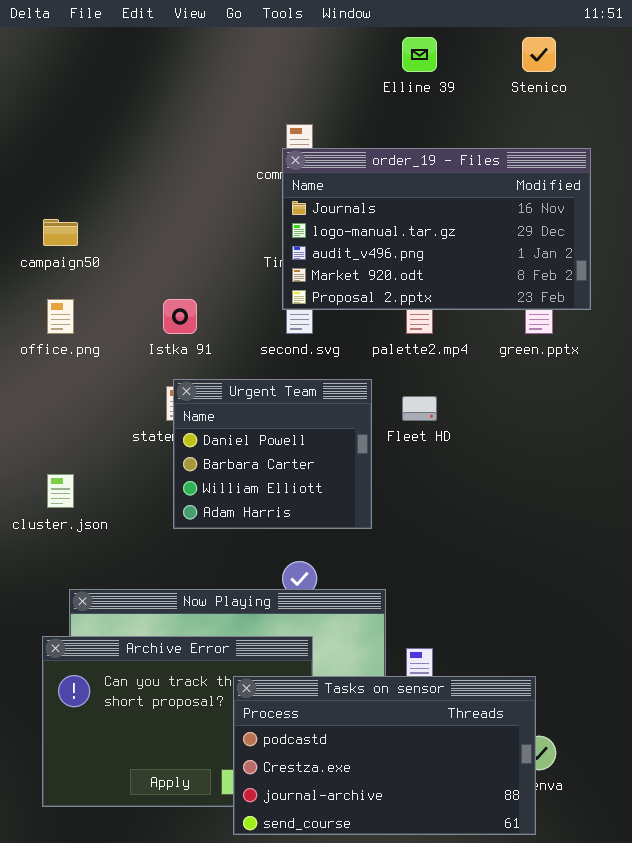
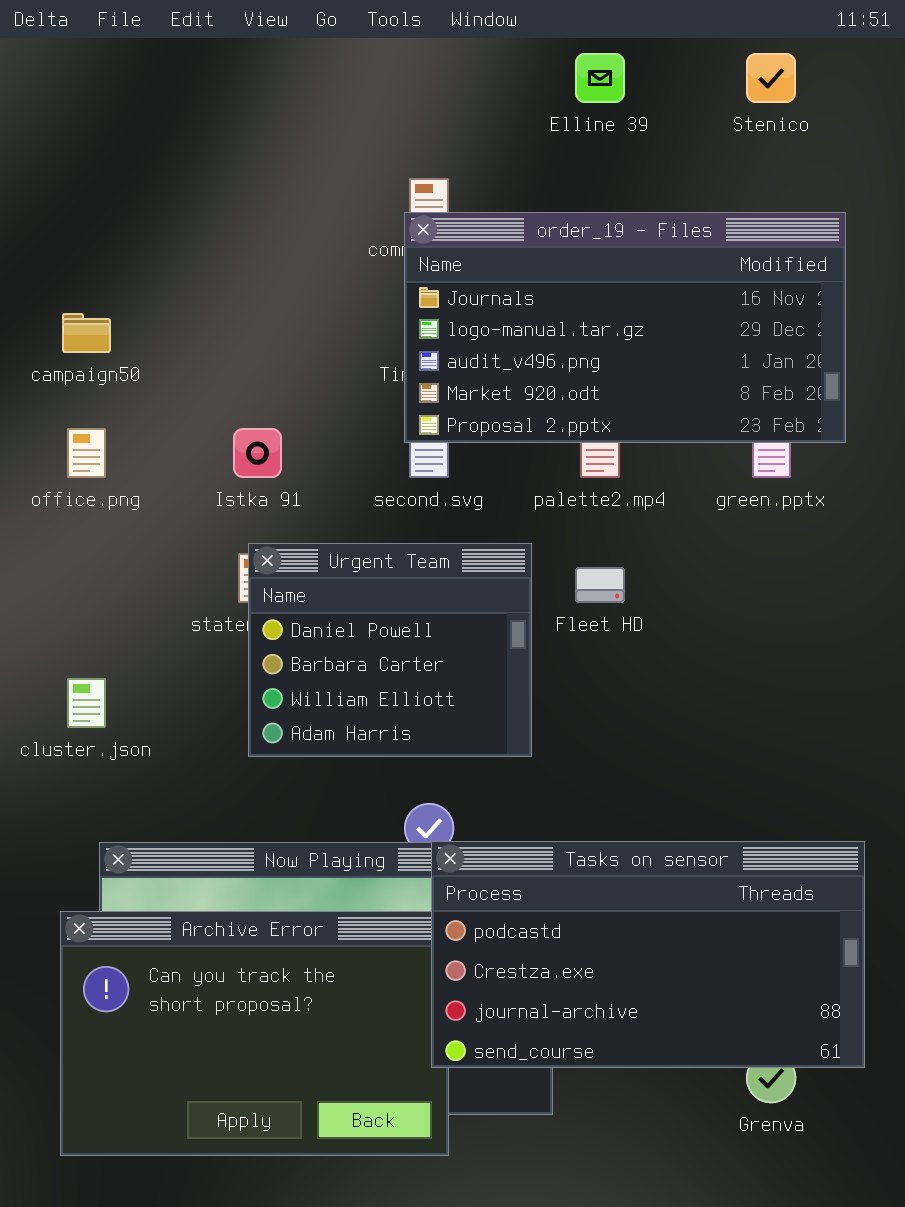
Tasks on sensor: [233,676,536,835] -> [431,841,865,1068], moved

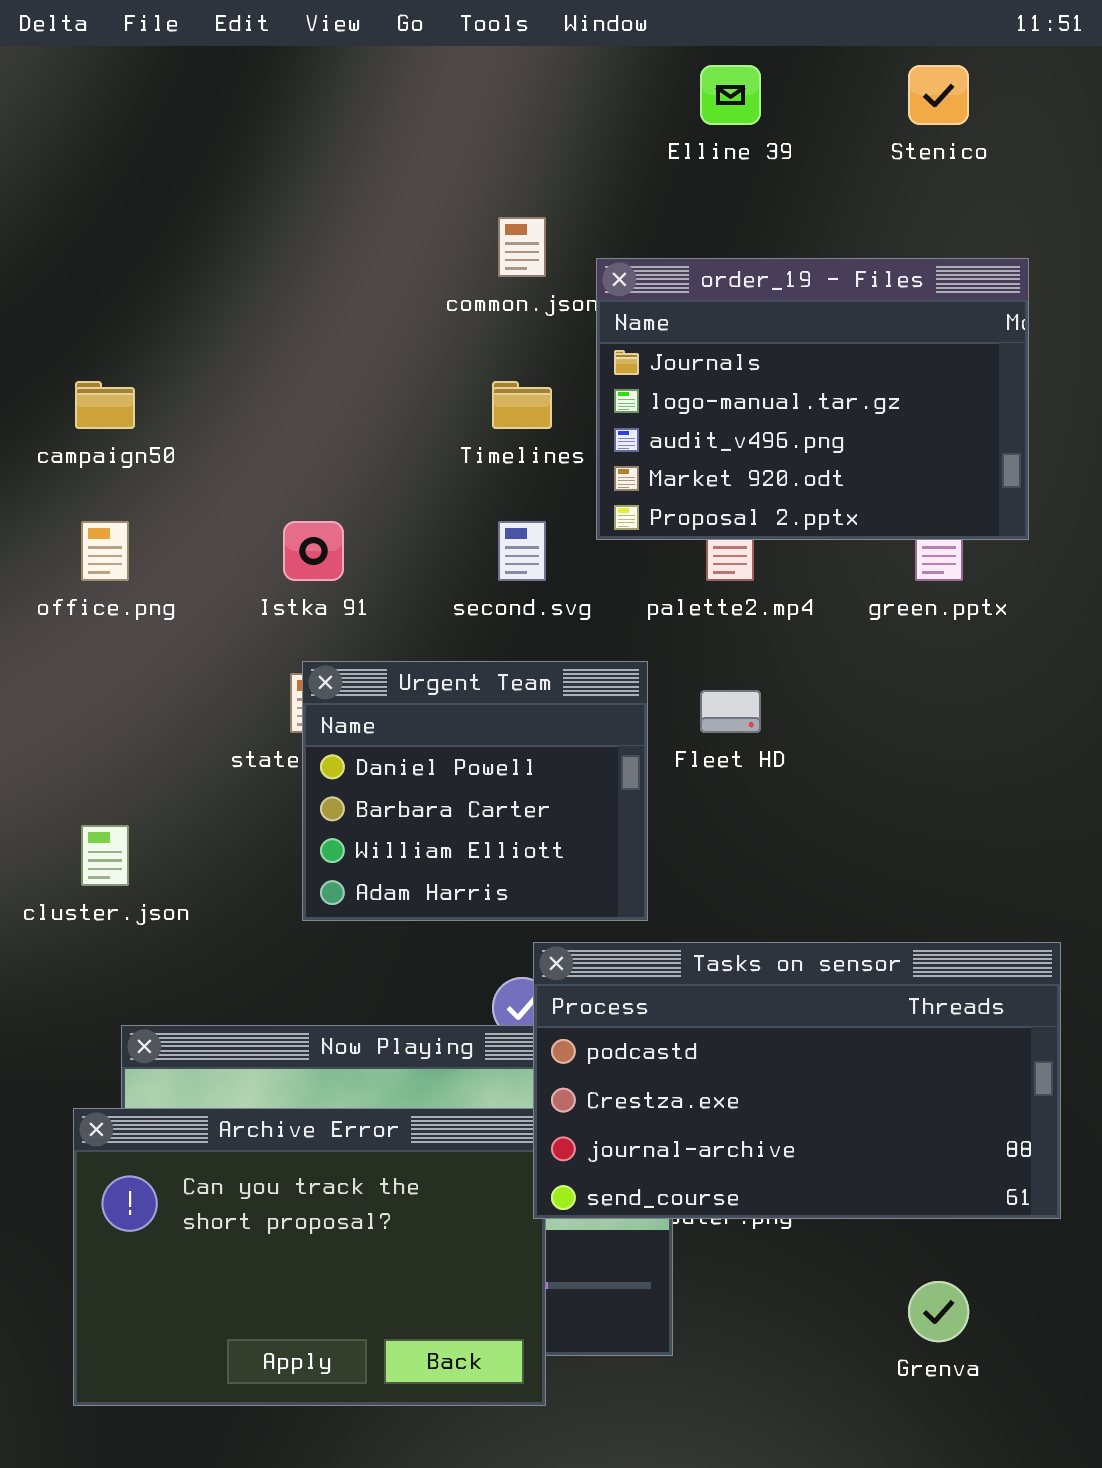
order_19 - Files: [404,212,846,443] -> [596,258,1029,540], resized
Tasks on sensor: [431,841,865,1068] -> [533,942,1061,1219], moved

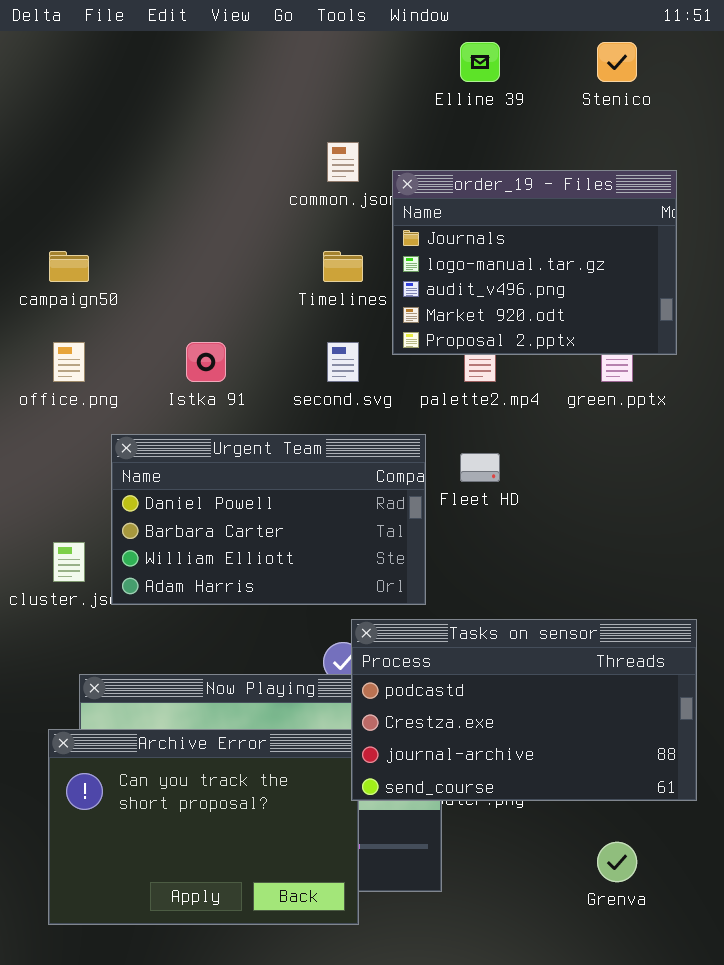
Urgent Team: [302,661,648,921] -> [111,434,426,605], resized

